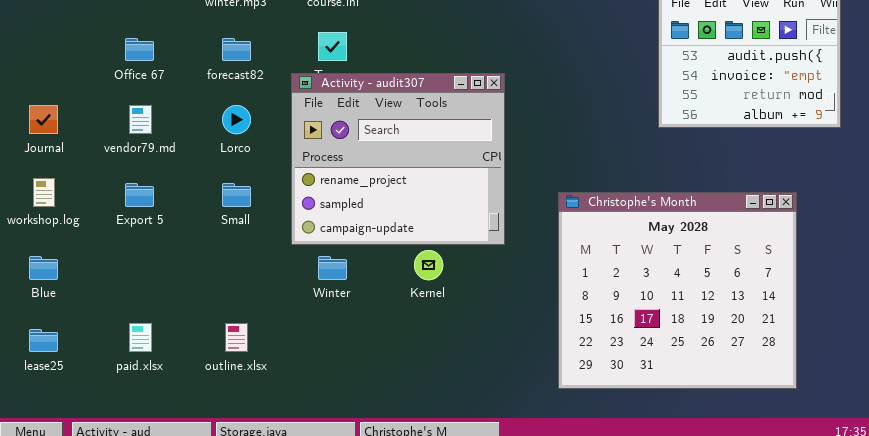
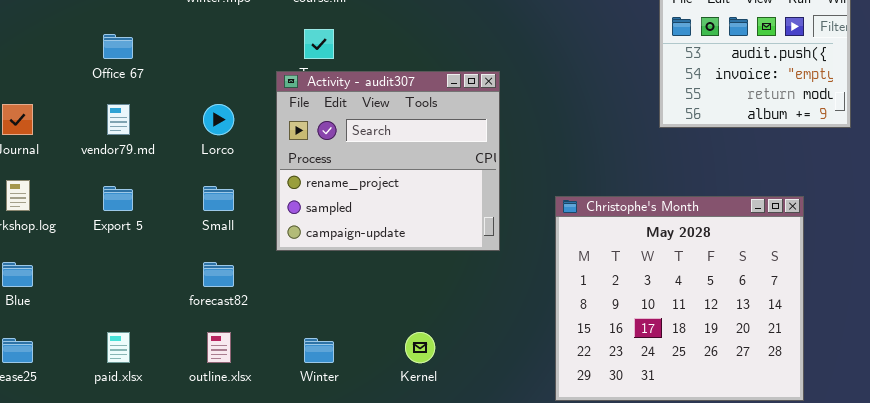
forecast82: [222,38,251,61] -> [203,262,234,287], moved
Kernel: [414,250,443,280] -> [405,332,435,363], moved
Winter: [318,256,347,280] -> [304,338,334,363], moved

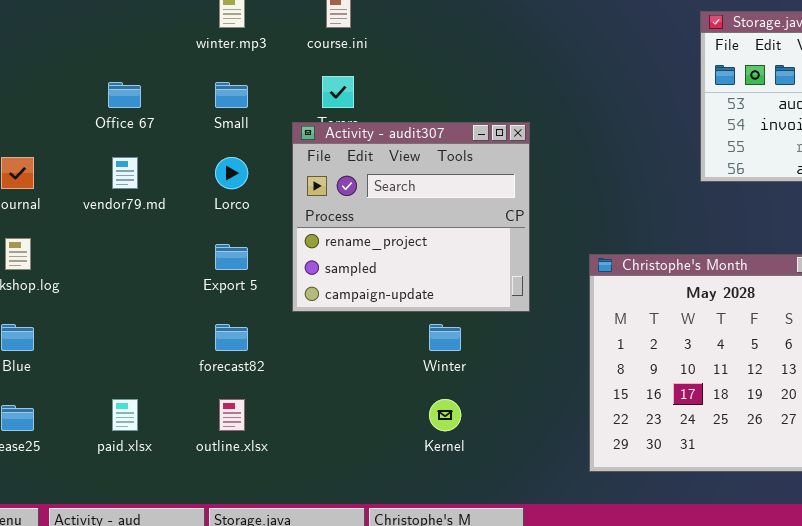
Export 5: [103,186,133,211] -> [215,244,248,270], moved
Small: [203,186,234,211] -> [215,82,248,108], moved
Winter: [304,338,334,363] -> [429,324,461,351], moved

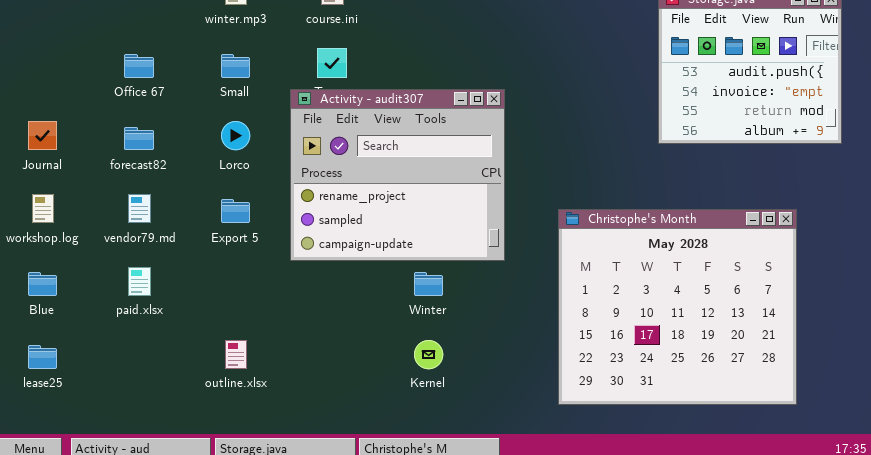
vendor79.md: [112,157,138,189] -> [128,194,151,223], moved
forecast82: [215,324,248,351] -> [124,127,154,150], moved
paid.xlsx: [112,399,138,431] -> [128,267,151,296], moved

